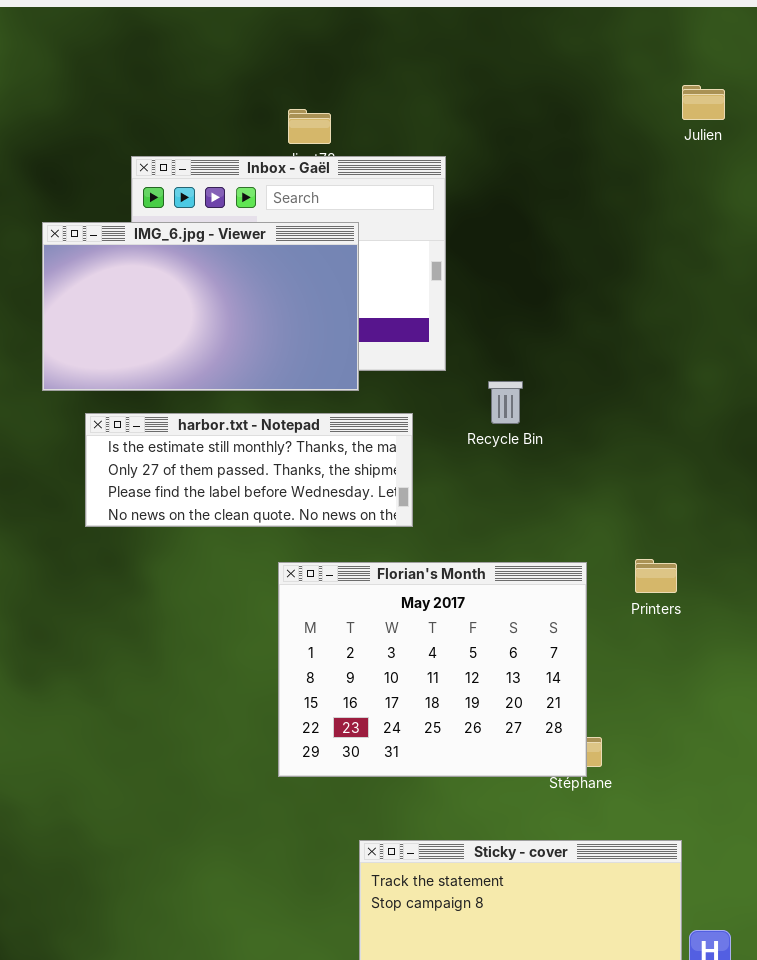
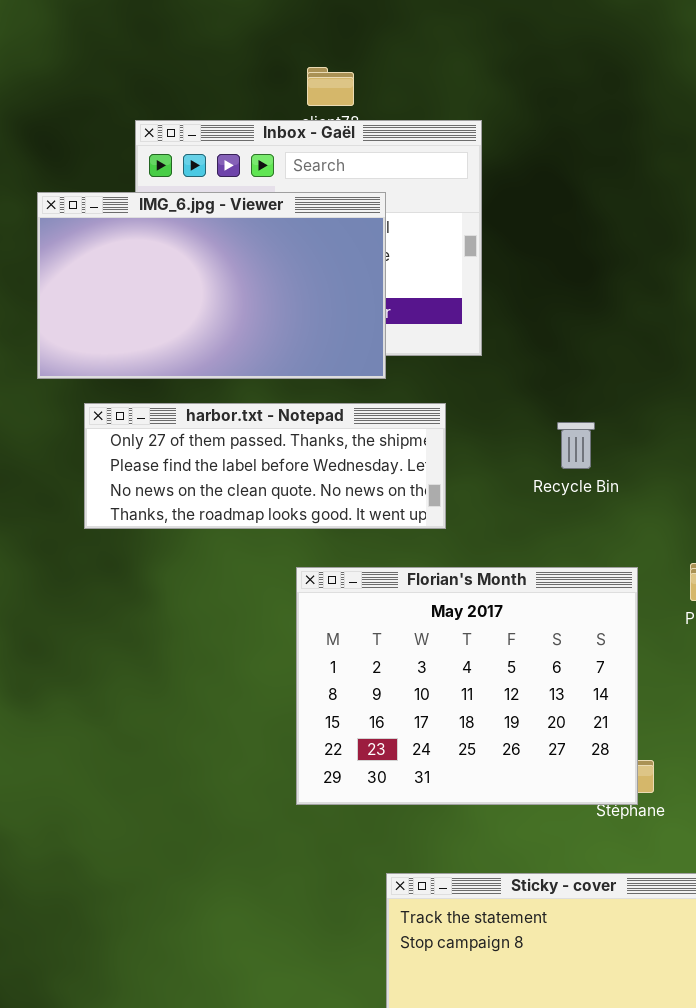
Recycle Bin: [488,381,523,424] -> [557,422,595,469], moved
harbor.txt - Notepad: [85,413,413,527] -> [84,403,446,529], scrolled down 1 row

